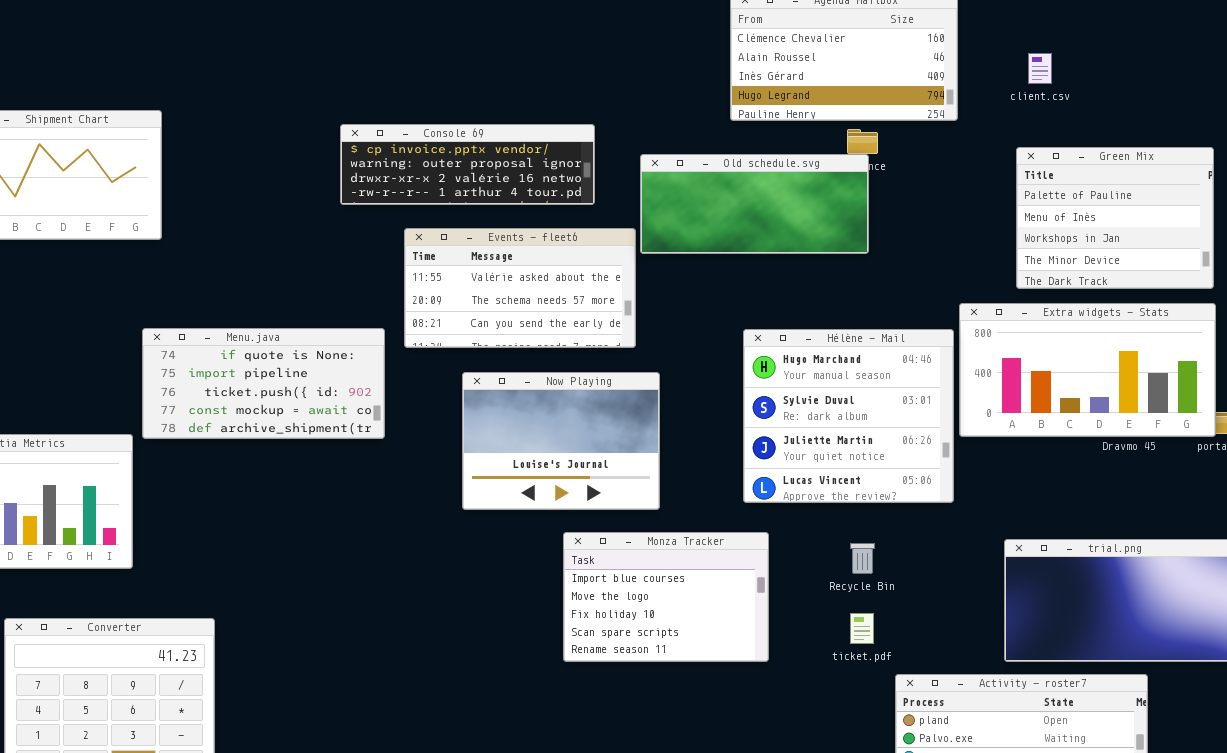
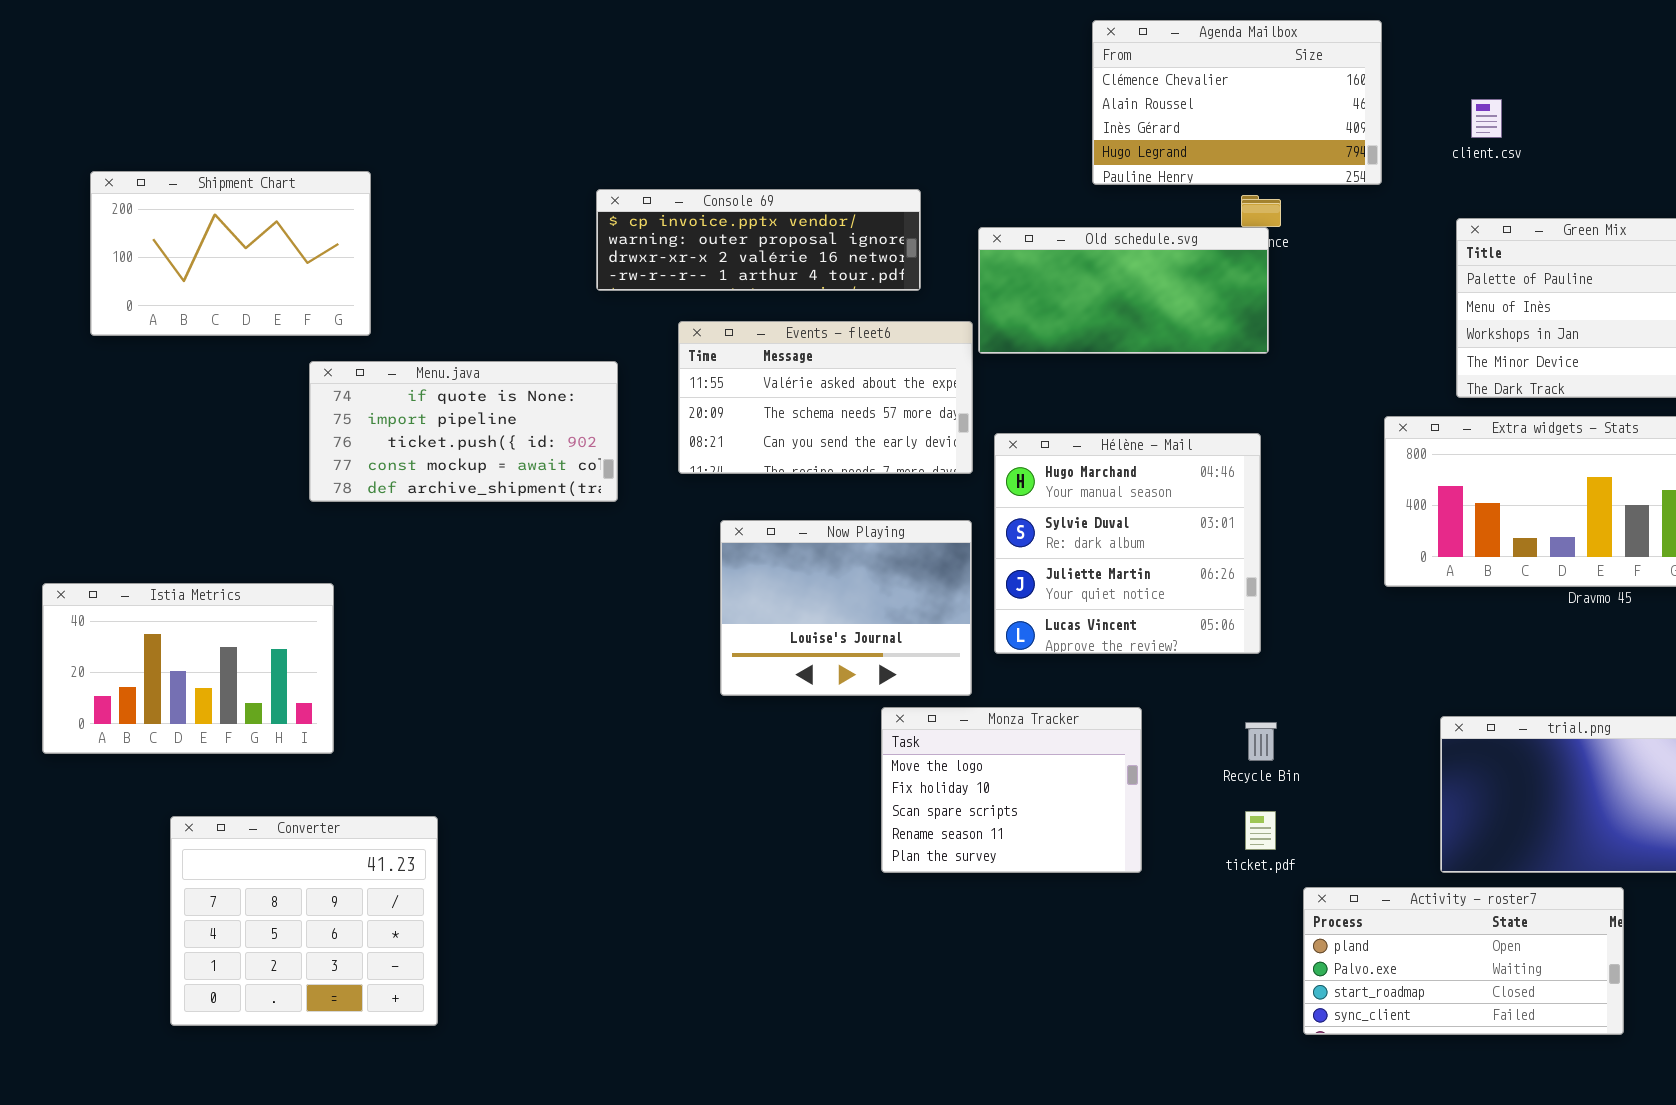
Menu.java: [142,328,385,439] -> [309,361,618,502], moved
Hélène - Mail: [743,329,954,503] -> [994,433,1261,654], moved
Now Playing: [462,372,660,510] -> [720,520,972,696], moved
Monza Tracker: [563,532,769,662] -> [881,707,1142,873], scrolled down 1 row

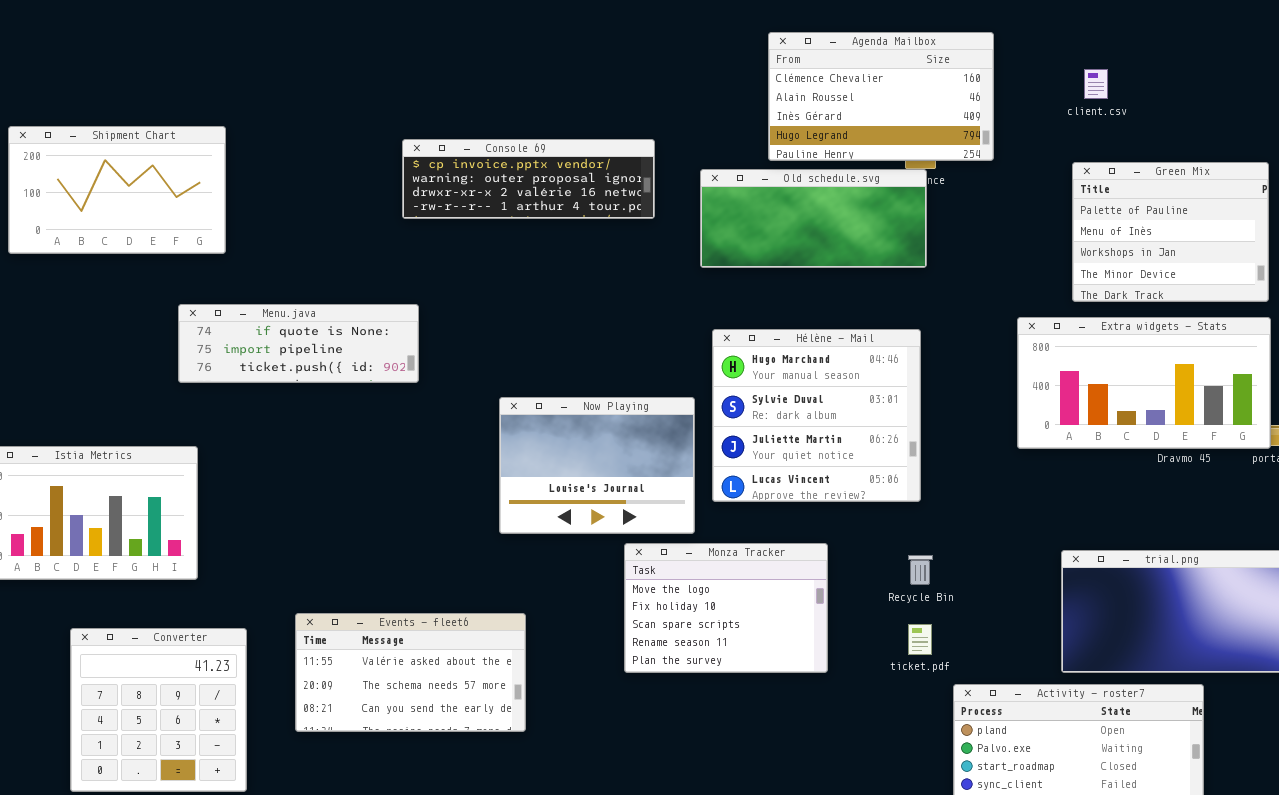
Agenda Mailbox: [1092,20,1382,185] -> [768,32,994,161], moved
Events - fleet6: [678,321,973,474] -> [295,613,526,732], moved
Menu.java: [309,361,618,502] -> [178,304,419,383], resized
Converter: [170,816,438,1026] -> [70,628,247,792], resized

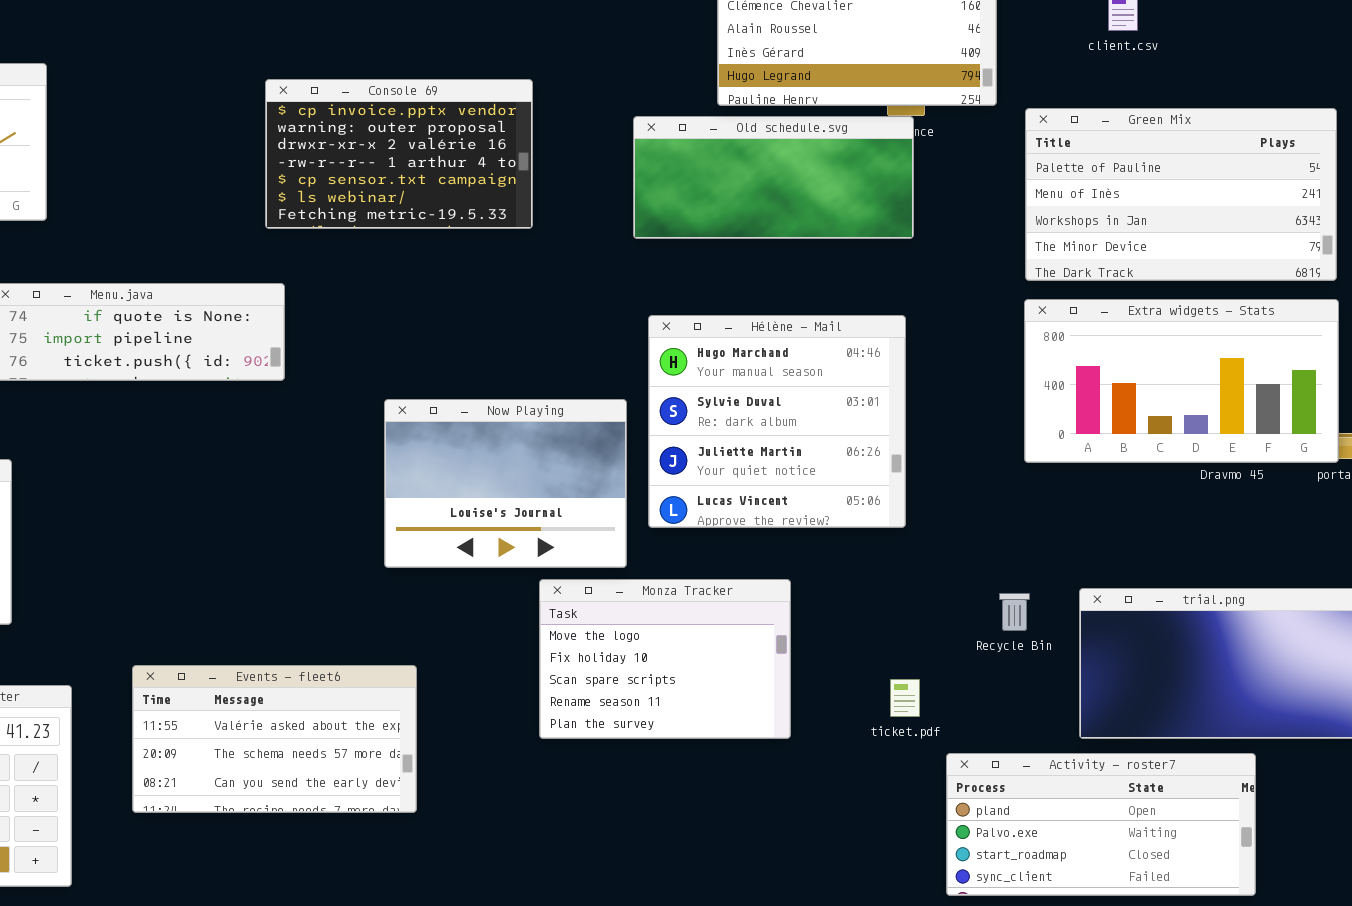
Console 69: [402,139,655,219] -> [265,79,533,229], resized
Green Mix: [1072,162,1269,302] -> [1025,108,1337,281], resized
Recycle Bin: [908,555,933,585] -> [999,593,1030,631], moved

